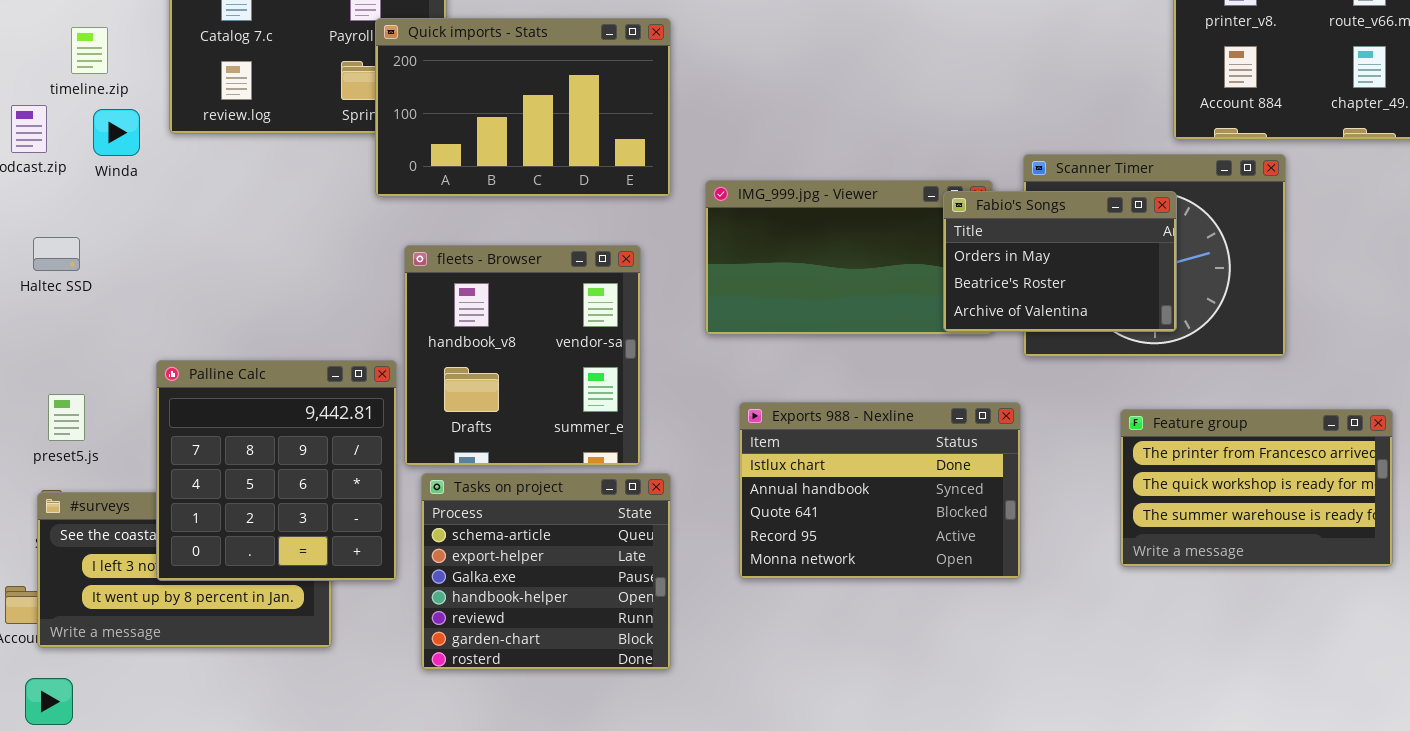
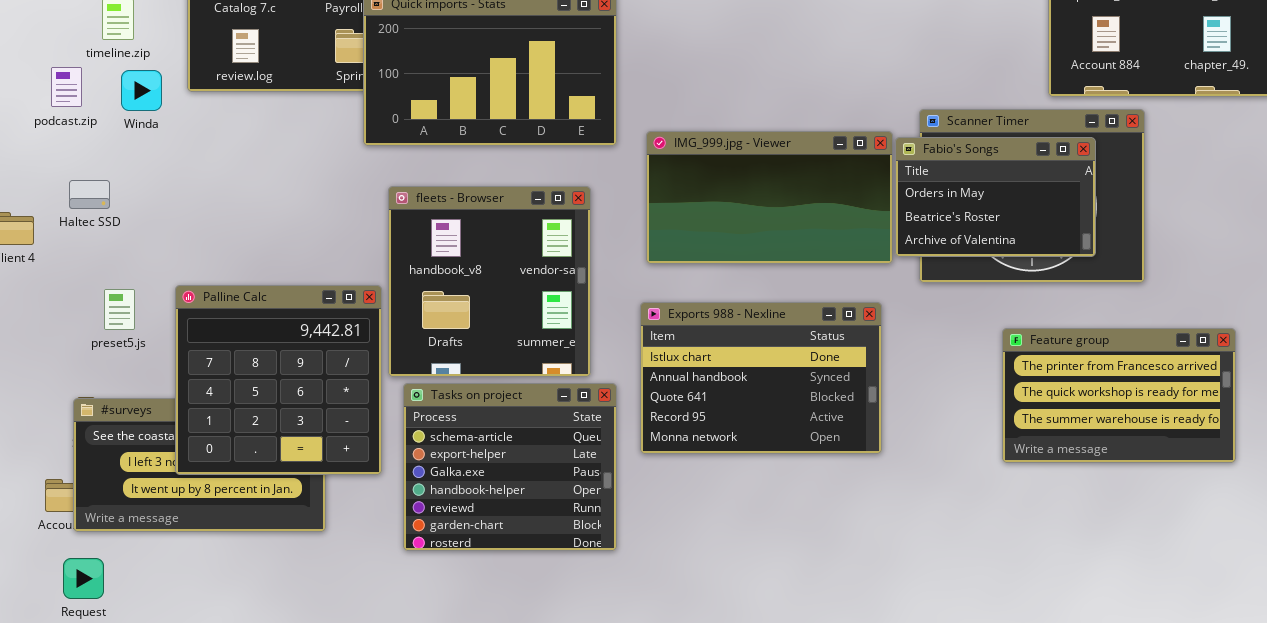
Fabio's Songs: [943,191,1177,332] -> [895,137,1096,257], moved
preset5.js: [48,394,85,441] -> [104,289,135,330], moved
Exports 988 - Nexline: [739,402,1021,579] -> [640,302,882,454], moved

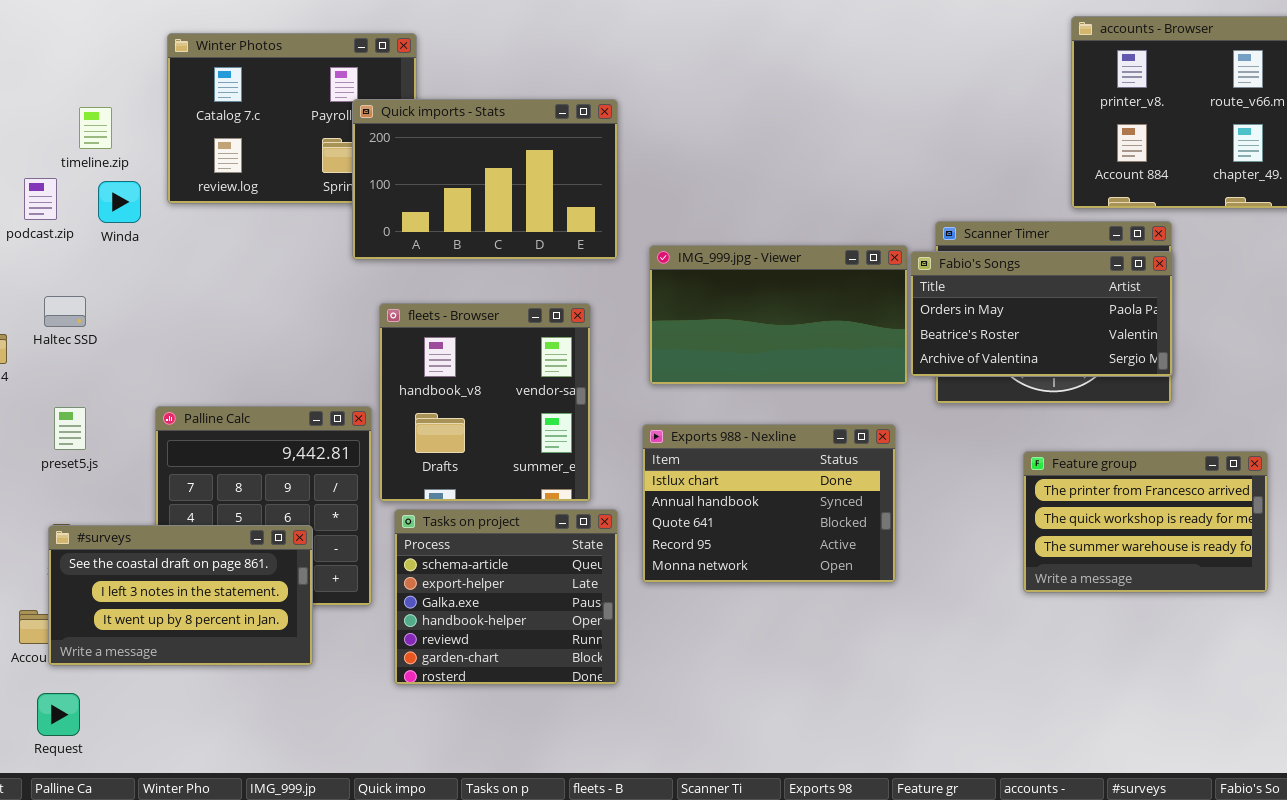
Fabio's Songs: [895,137,1096,257] -> [910,251,1173,377], resized
preset5.js: [104,289,135,330] -> [54,407,86,450], moved
#surveys: [73,398,326,532] -> [48,525,313,666], raised

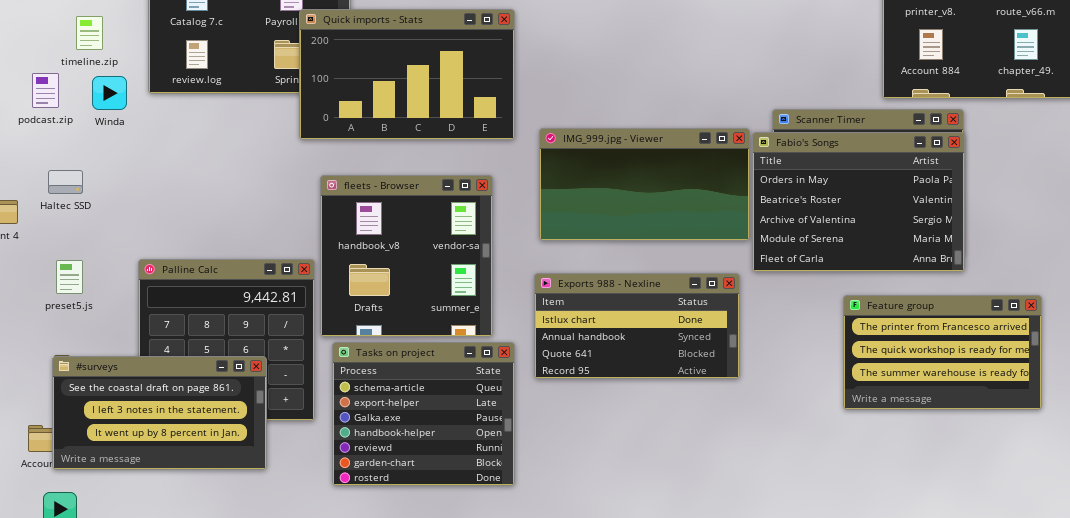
Fabio's Songs: [910,251,1173,377] -> [752,132,965,272], resized
Exports 988 - Nexline: [642,424,896,583] -> [534,273,740,379], resized

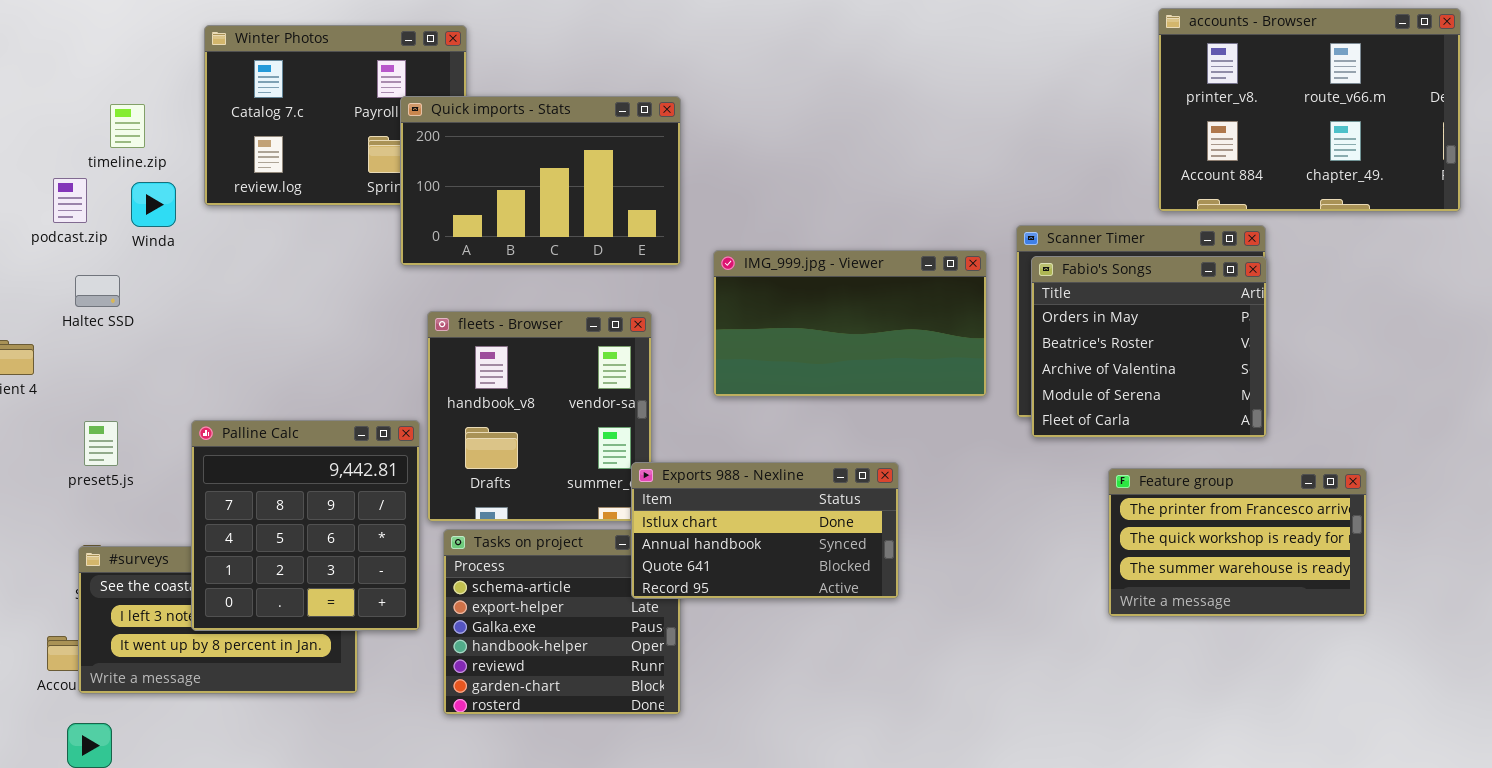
Fabio's Songs: [752,132,965,272] -> [1031,256,1267,438], resized
Haltec SSD: [48,170,83,194] -> [75,275,120,307], moved
Palline Calc: [138,259,315,421] -> [191,420,420,631], raised
Exports 988 - Nexline: [534,273,740,379] -> [631,462,899,599], moved

